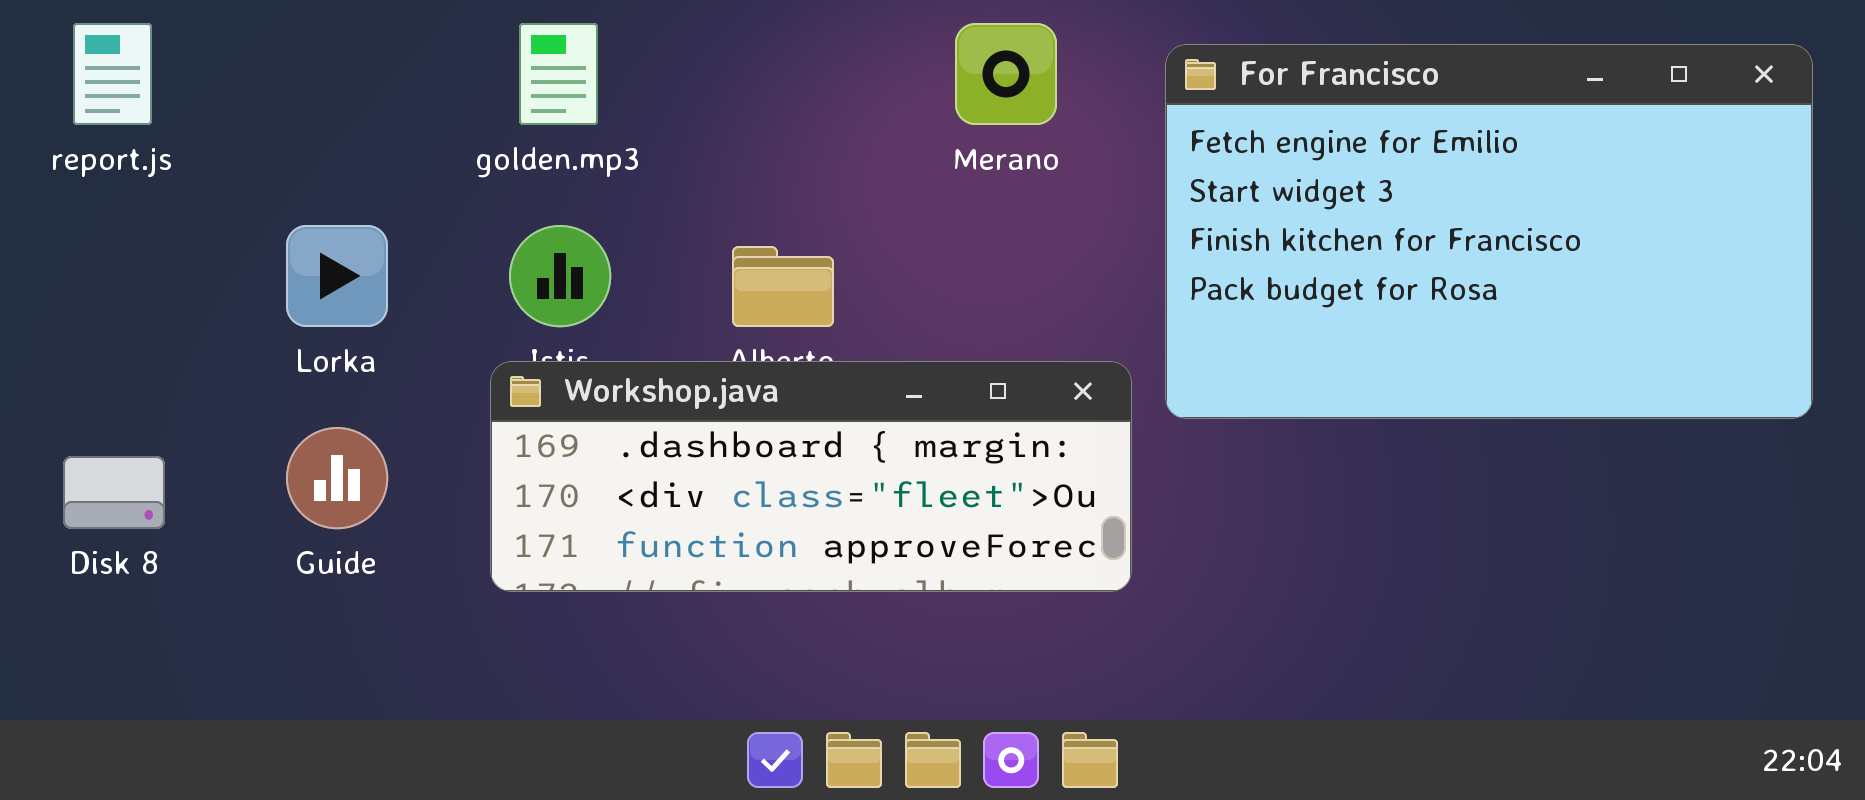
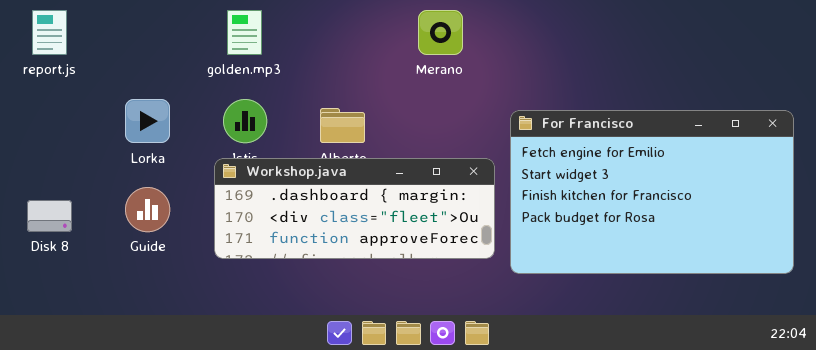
For Francisco: [1165,44,1813,419] -> [510,110,794,274], moved

